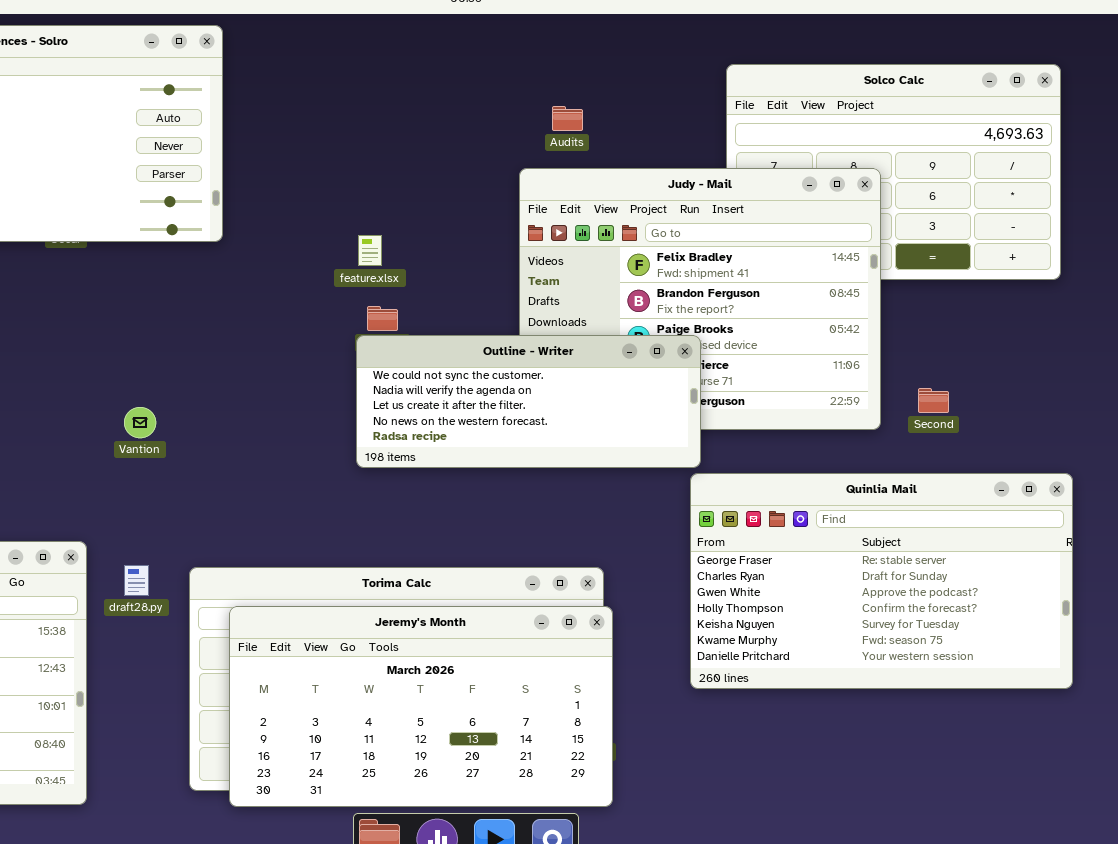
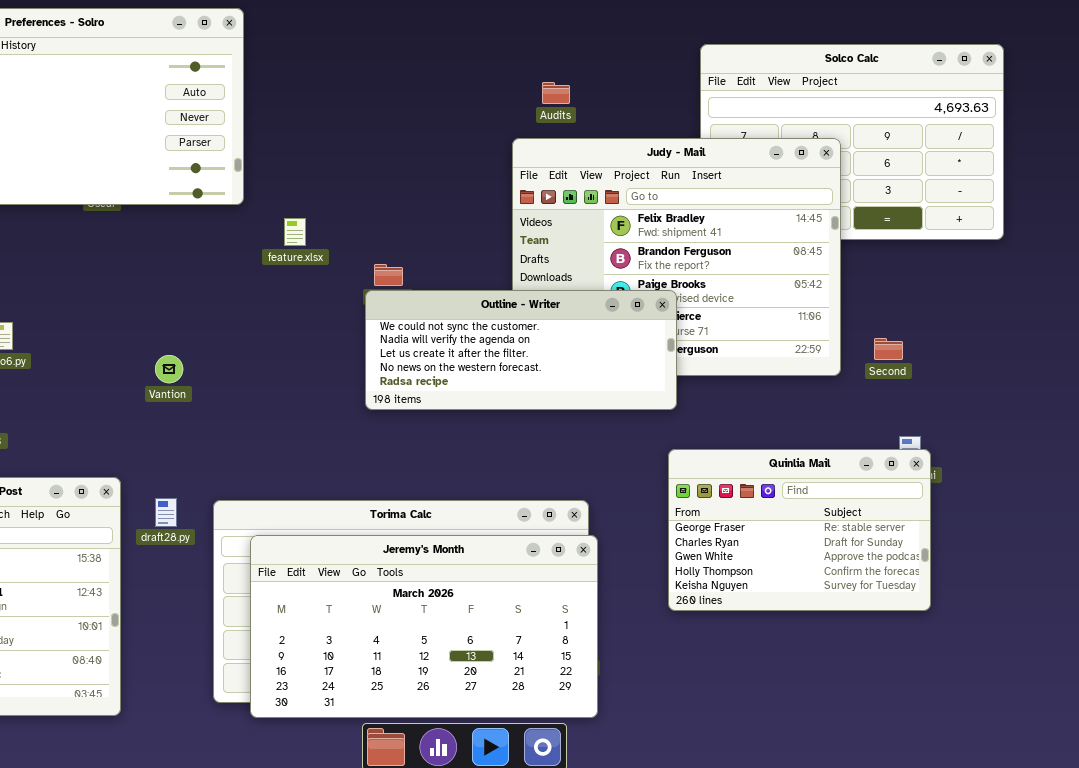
feature.xlsx: [358,235,382,266] -> [284,218,306,246], moved
Quinlia Mail: [690,473,1073,689] -> [668,449,931,611], resized

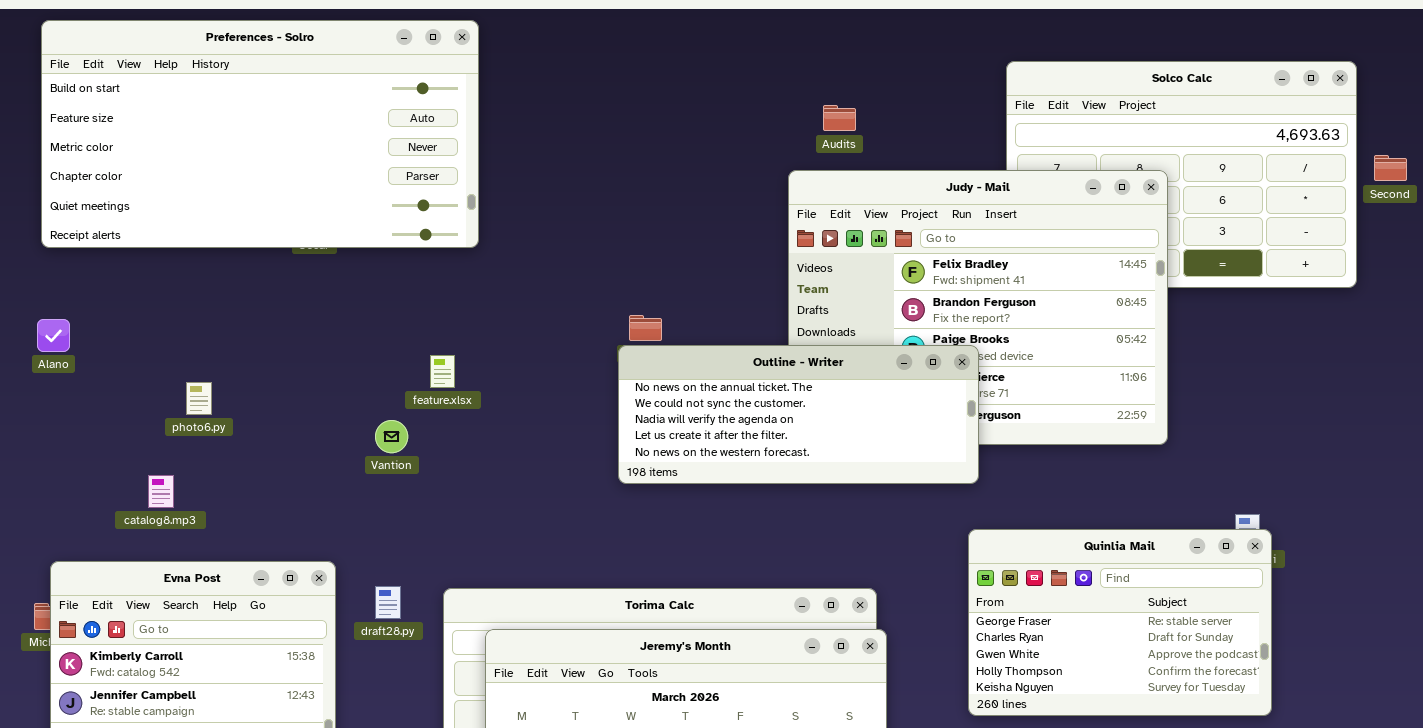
feature.xlsx: [284,218,306,246] -> [430,355,455,388], moved
Outline - Writer: [365,290,677,410] -> [618,345,979,484], scrolled up 1 row
Second: [874,338,903,360] -> [1374,155,1407,181], moved

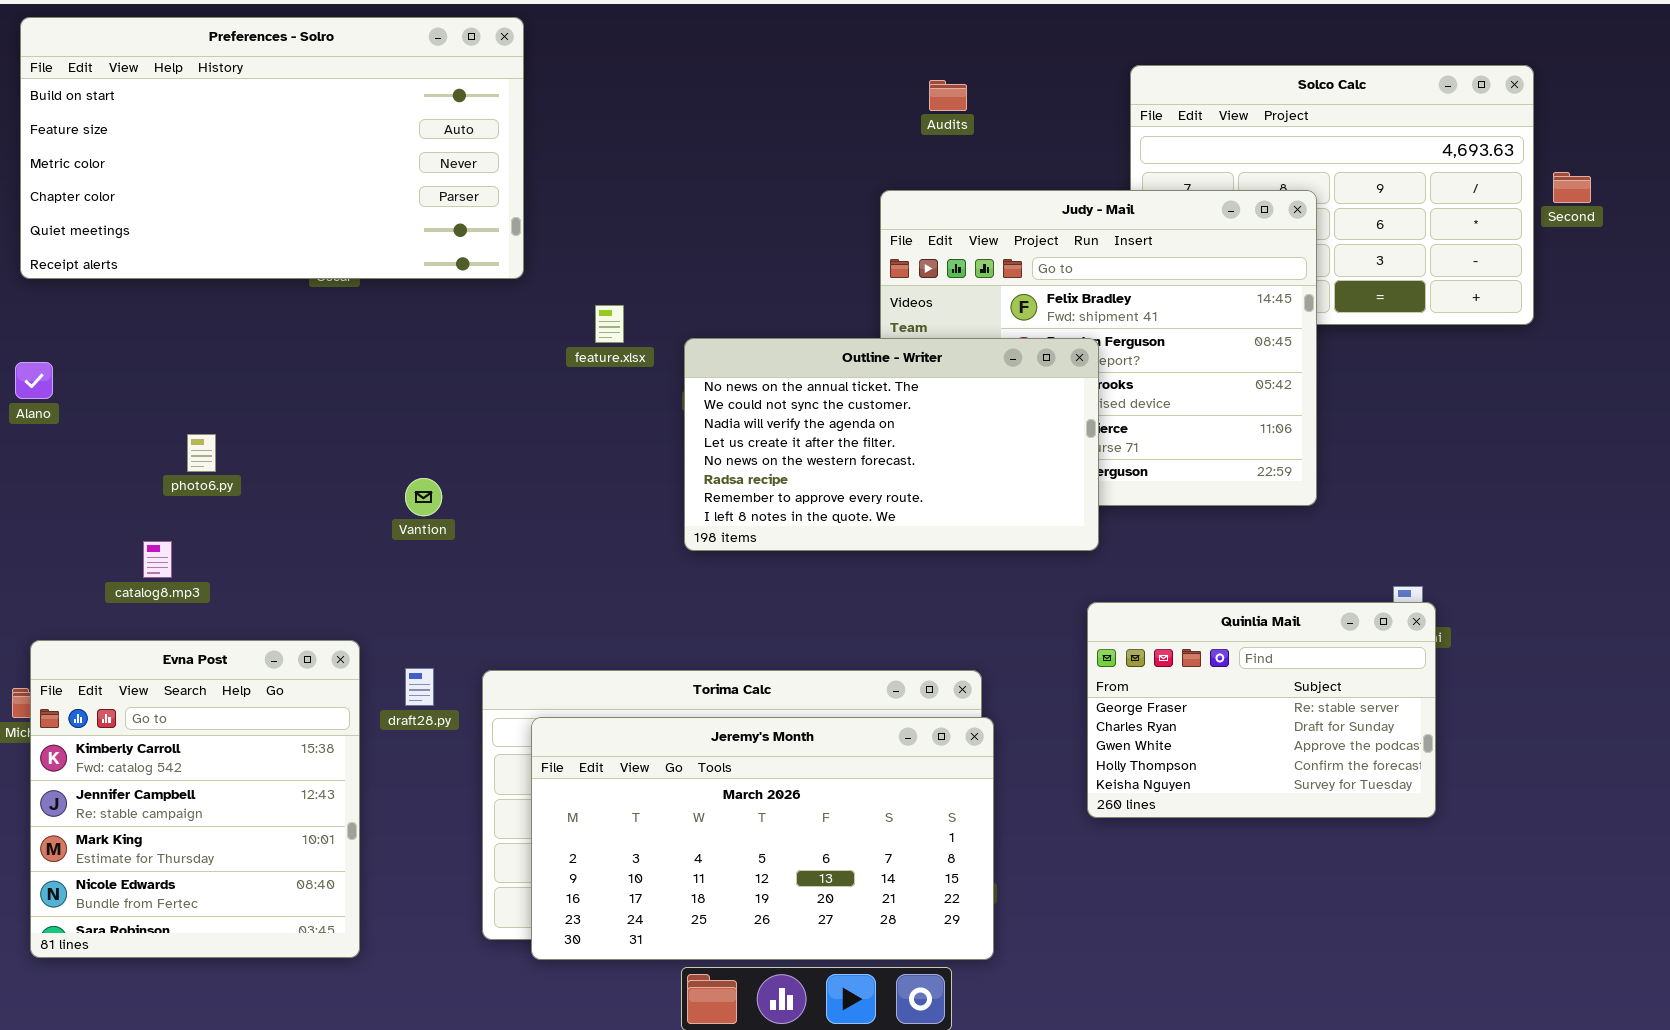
Audits: [823,105,856,131] -> [929,80,967,111], moved
Outline - Writer: [618,345,979,484] -> [684,338,1099,551], resized
feature.xlsx: [430,355,455,388] -> [595,305,624,343], moved

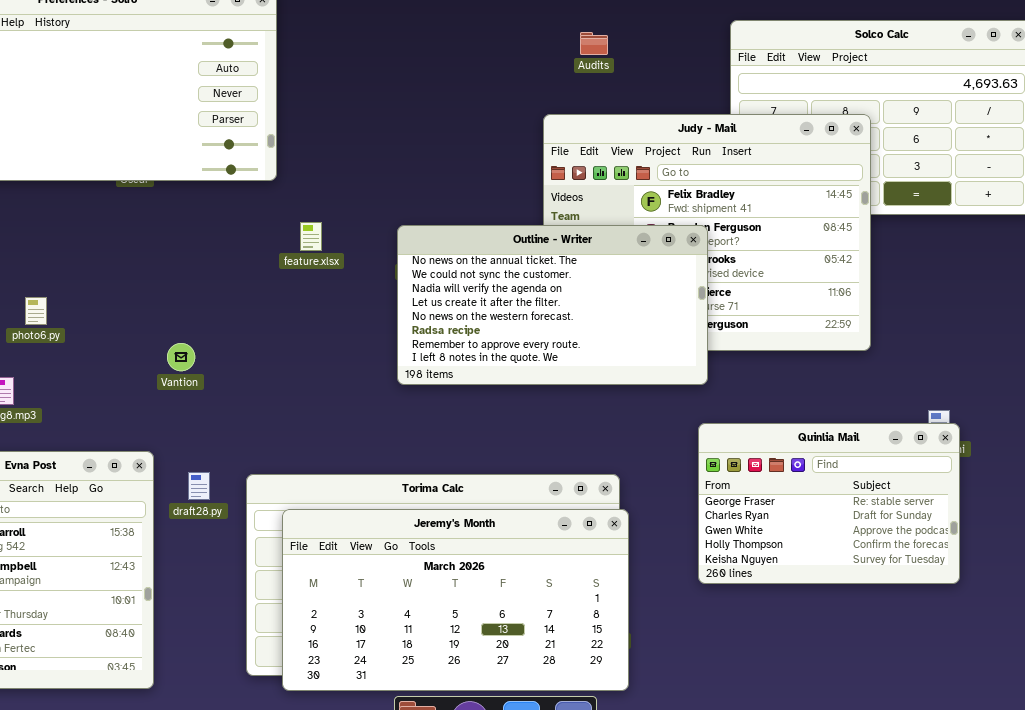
feature.xlsx: [595,305,624,343] -> [300,222,322,251], moved
Vantion: [405,478,442,516] -> [167,343,195,371], moved

